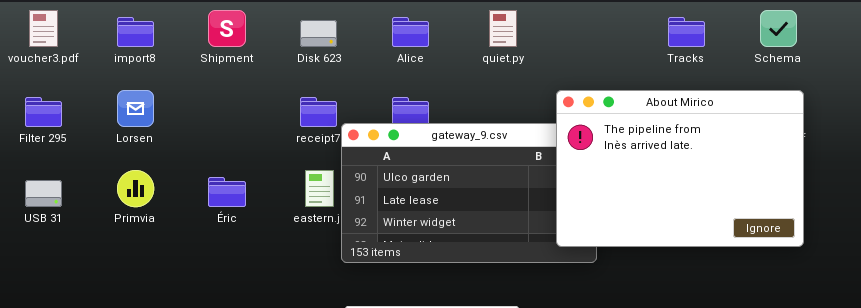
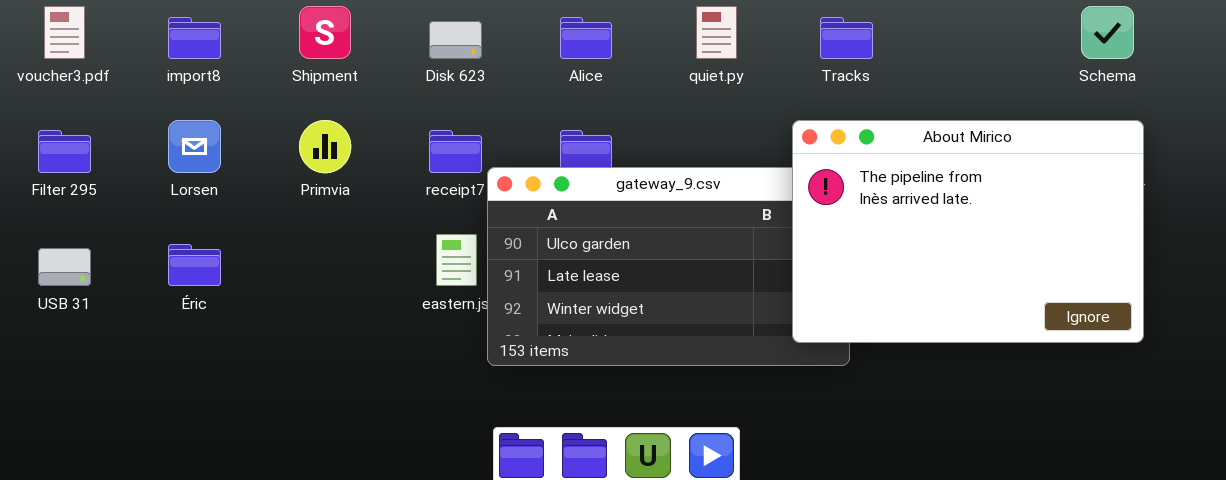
Tracks: [668,17,705,47] -> [820,17,873,59], moved
Primvia: [117,170,154,207] -> [299,120,351,173], moved
Éric: [208,177,246,207] -> [168,244,221,286], moved

